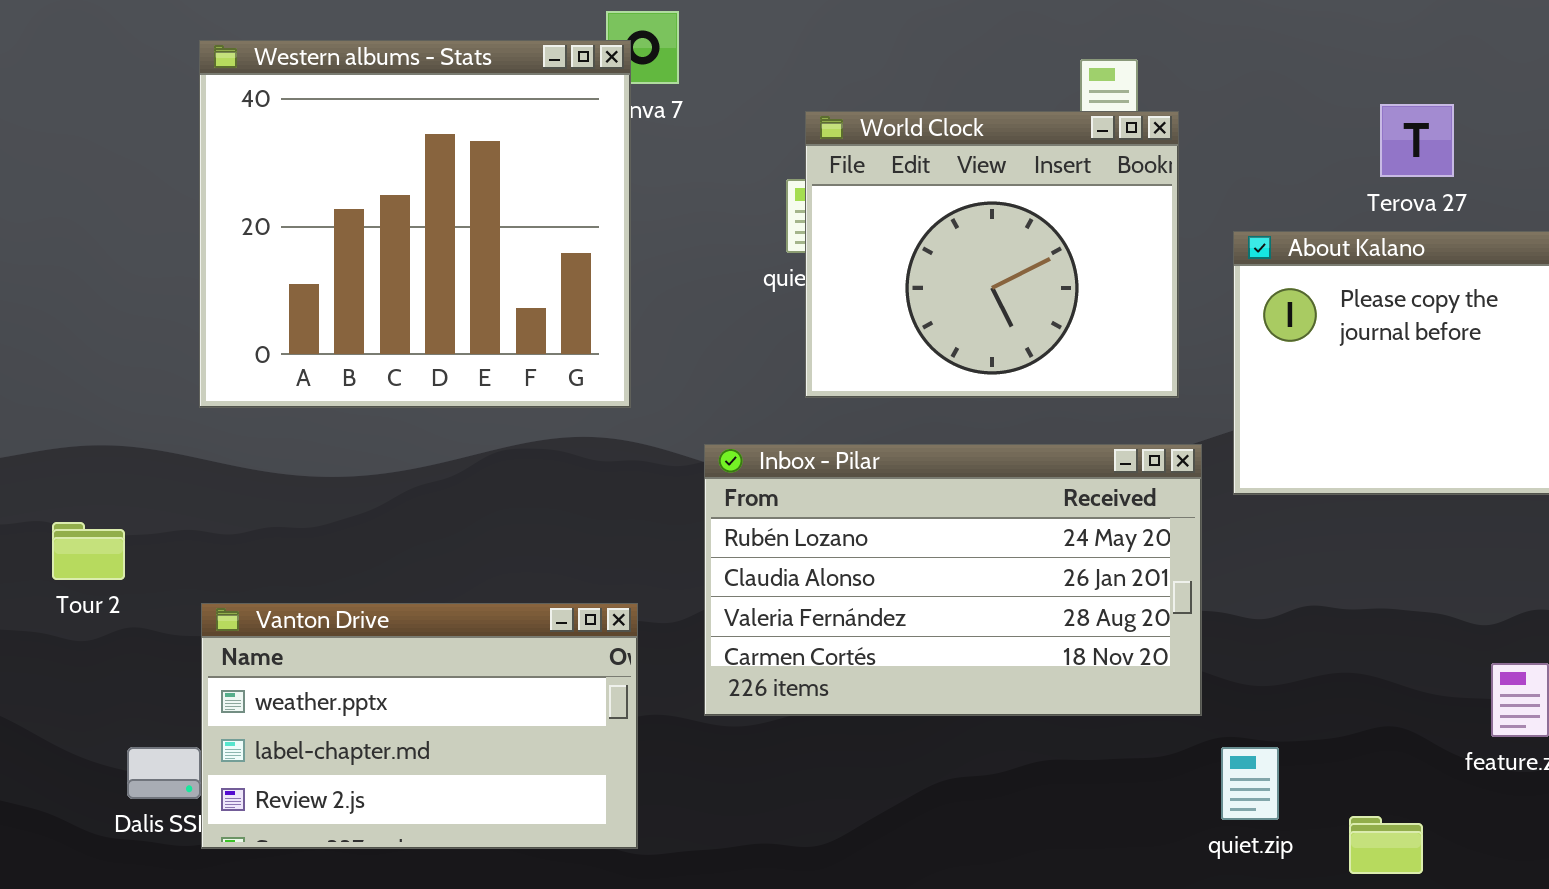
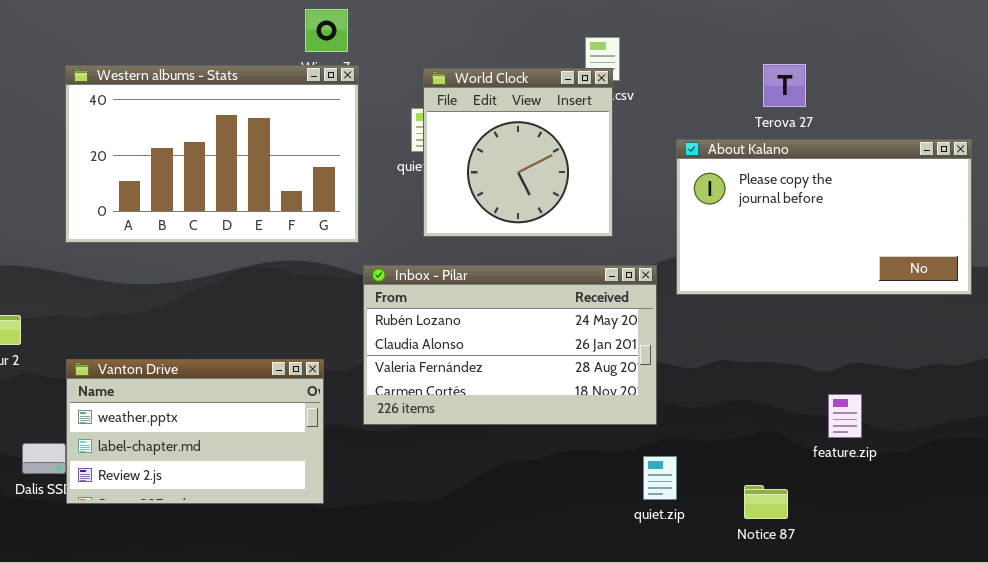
Western albums - Stats: [199,40,631,408] -> [65,65,359,243], resized
World Clock: [805,111,1179,398] -> [423,68,613,237], resized
quiet.zip: [1221,747,1279,820] -> [643,456,677,500], moved

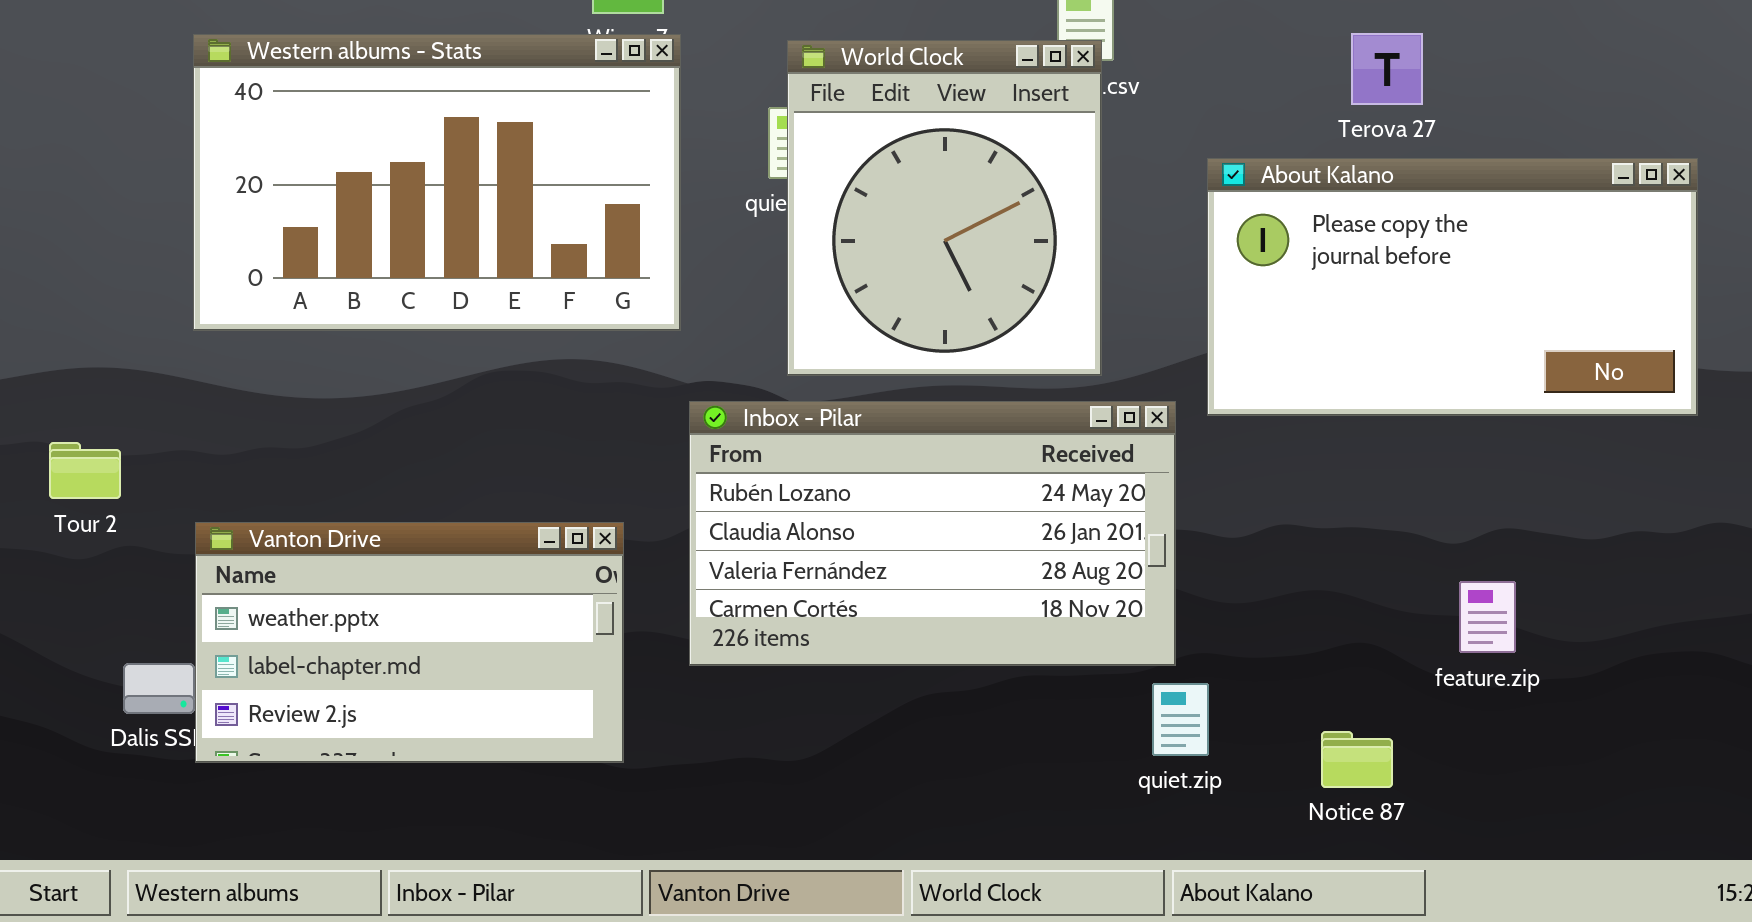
World Clock: [423,68,613,237] -> [787,40,1102,376], resized
Inbox - Pilar: [363,265,657,425] -> [689,401,1176,666], moved

